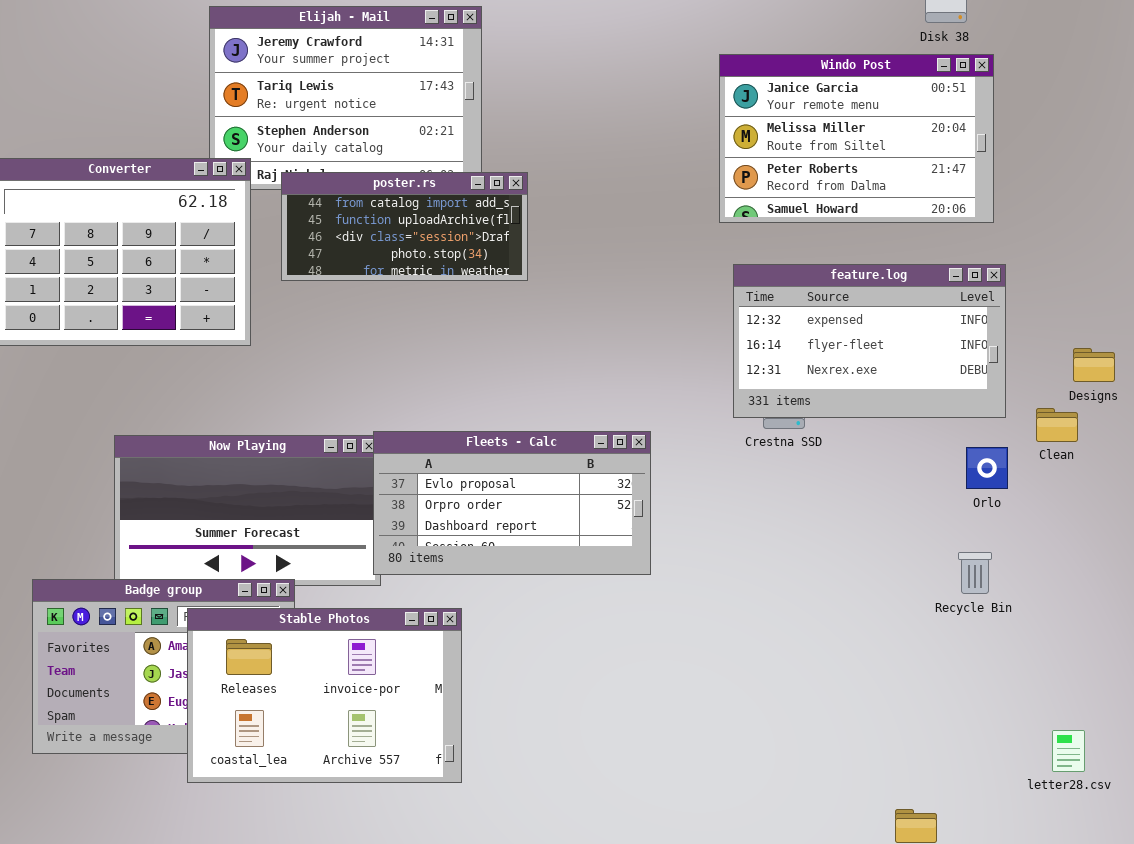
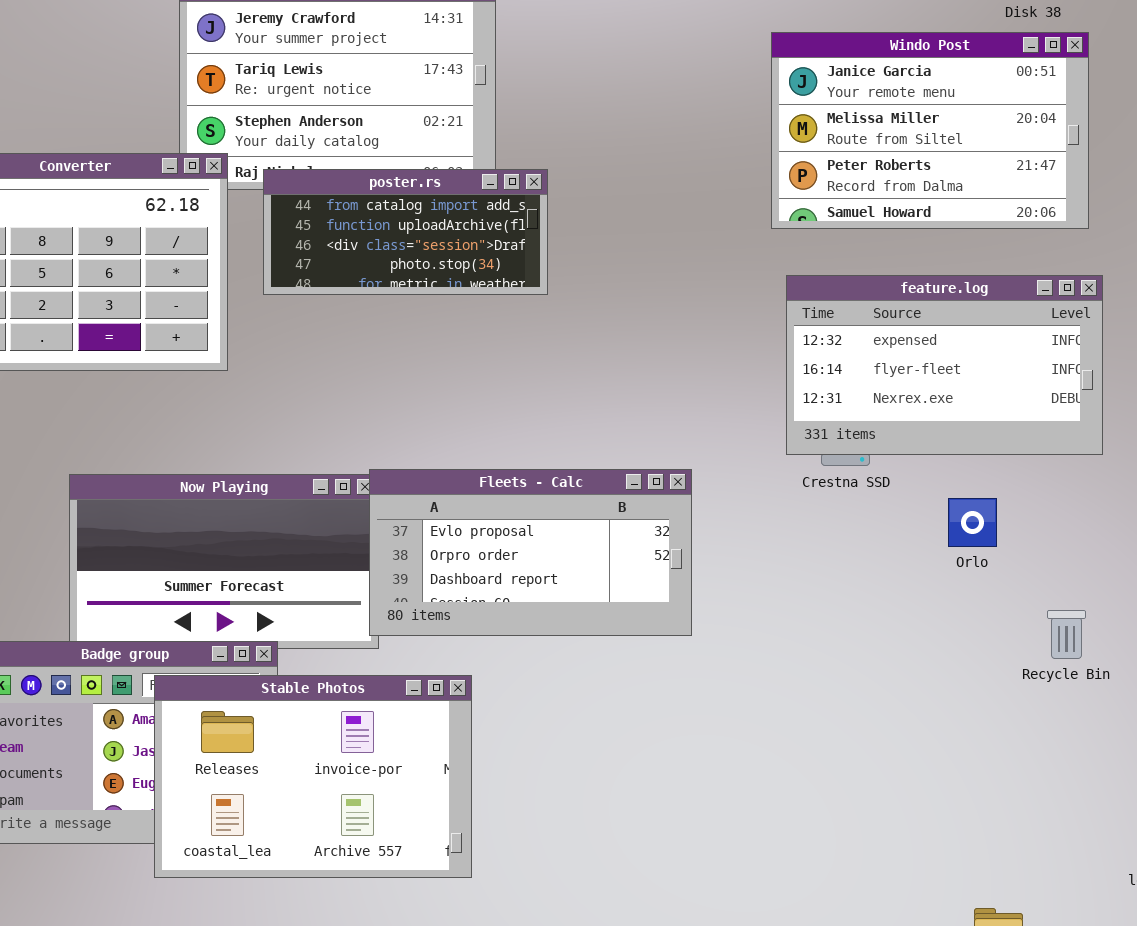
Orlo: [966,447,1008,489] -> [948,498,997,547], moved

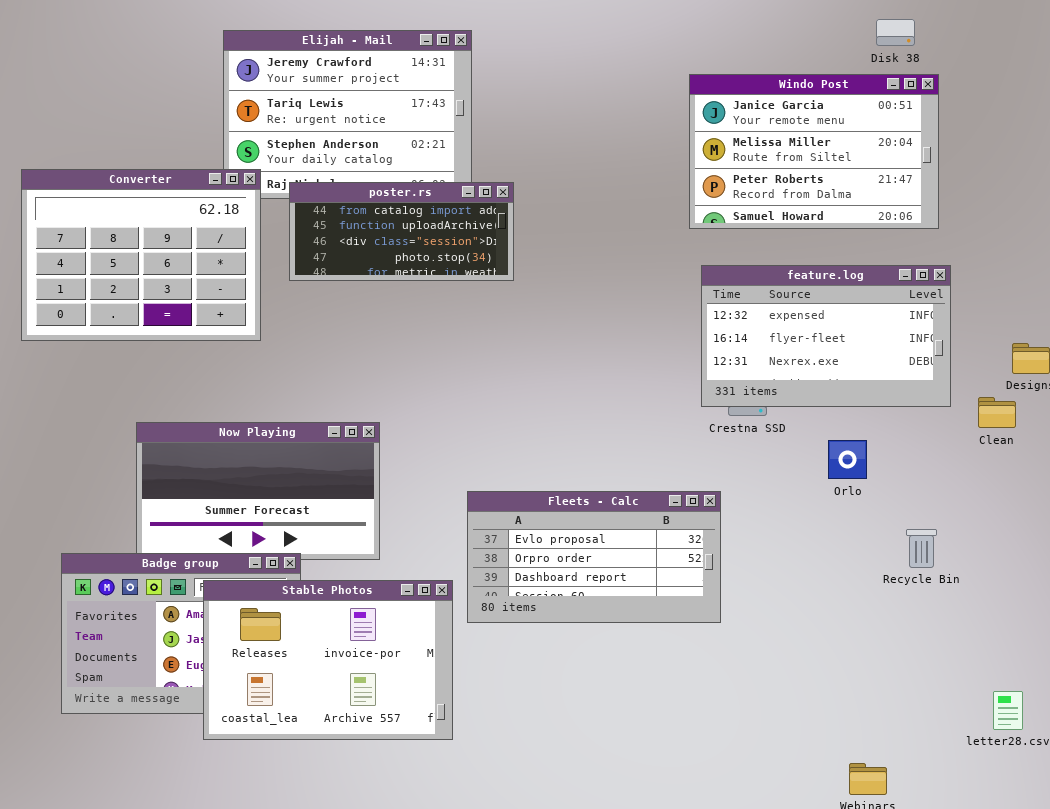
Fleets - Calc: [369,469,692,636] -> [467,491,721,623], moved

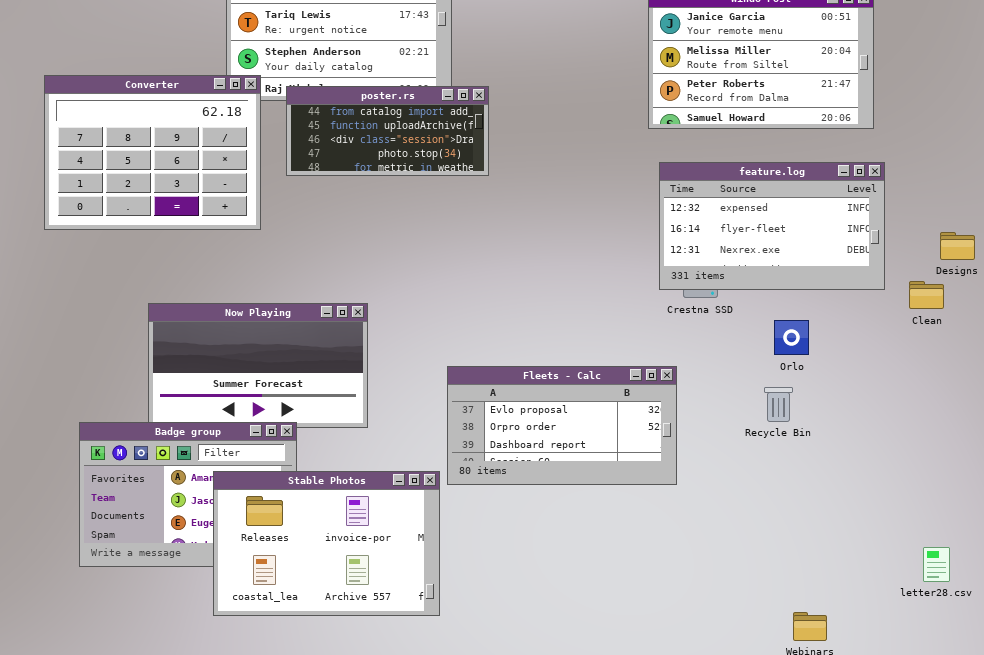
Recycle Bin: [906,529,937,568] -> [764,387,793,422], moved
Stable Photos: [203,580,453,740] -> [213,471,440,616], moved

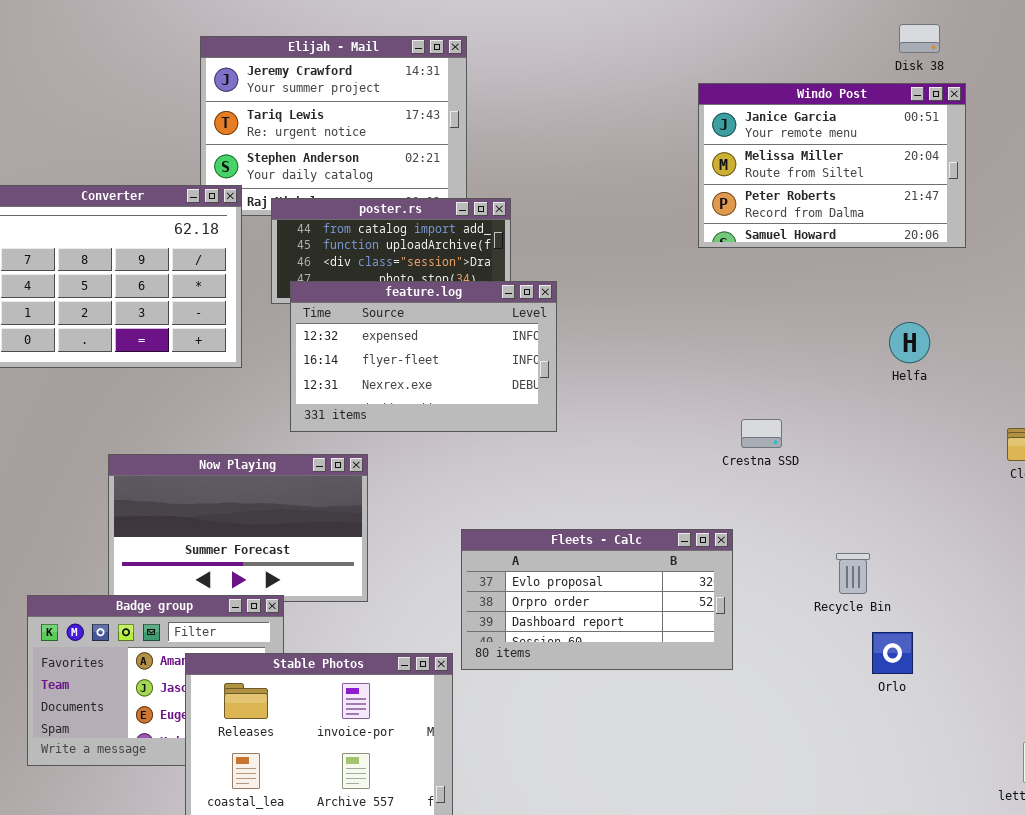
feature.log: [659,162,885,290] -> [290,281,557,432], moved
Orlo: [774,320,809,355] -> [872,632,913,674], moved

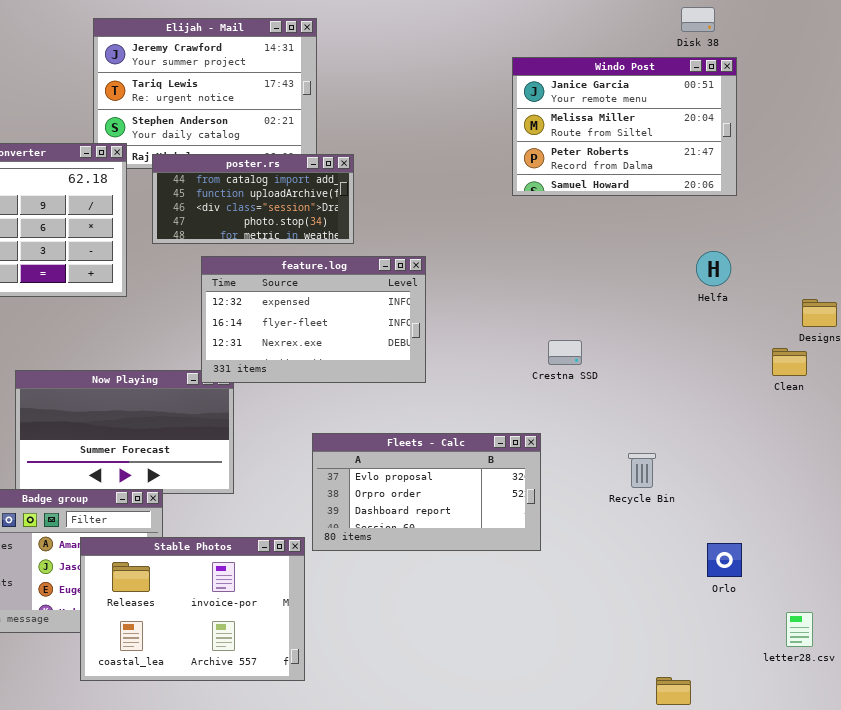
feature.log: [290,281,557,432] -> [201,256,426,383], moved
Helfa: [889,322,930,363] -> [696,251,731,286], moved
Orlo: [872,632,913,674] -> [707,543,742,577], moved

